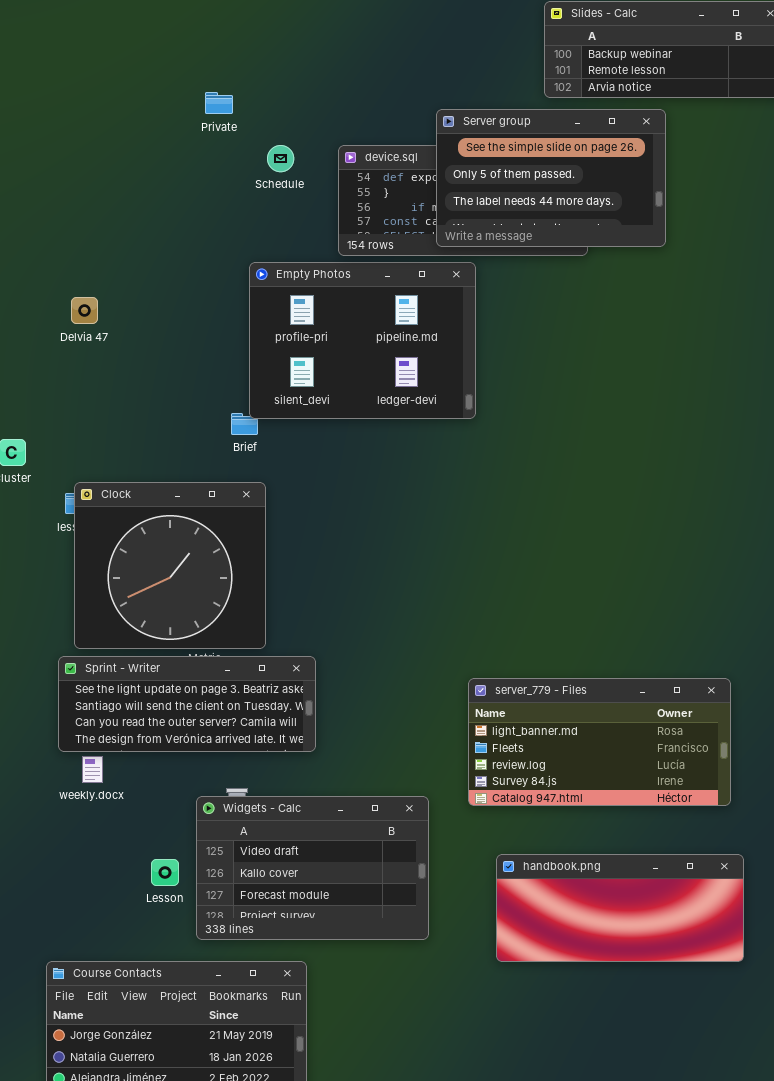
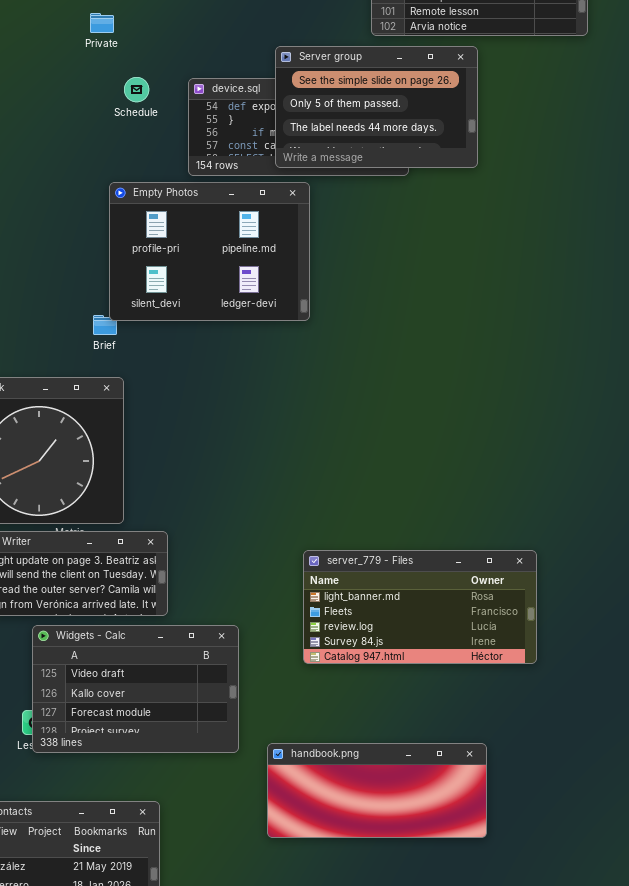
Private: [205,92,233,114] -> [90,13,114,33], moved
Widgets - Calc: [196,796,429,940] -> [32,625,239,753], moved
handbook.png: [496,854,744,962] -> [267,743,487,838], moved

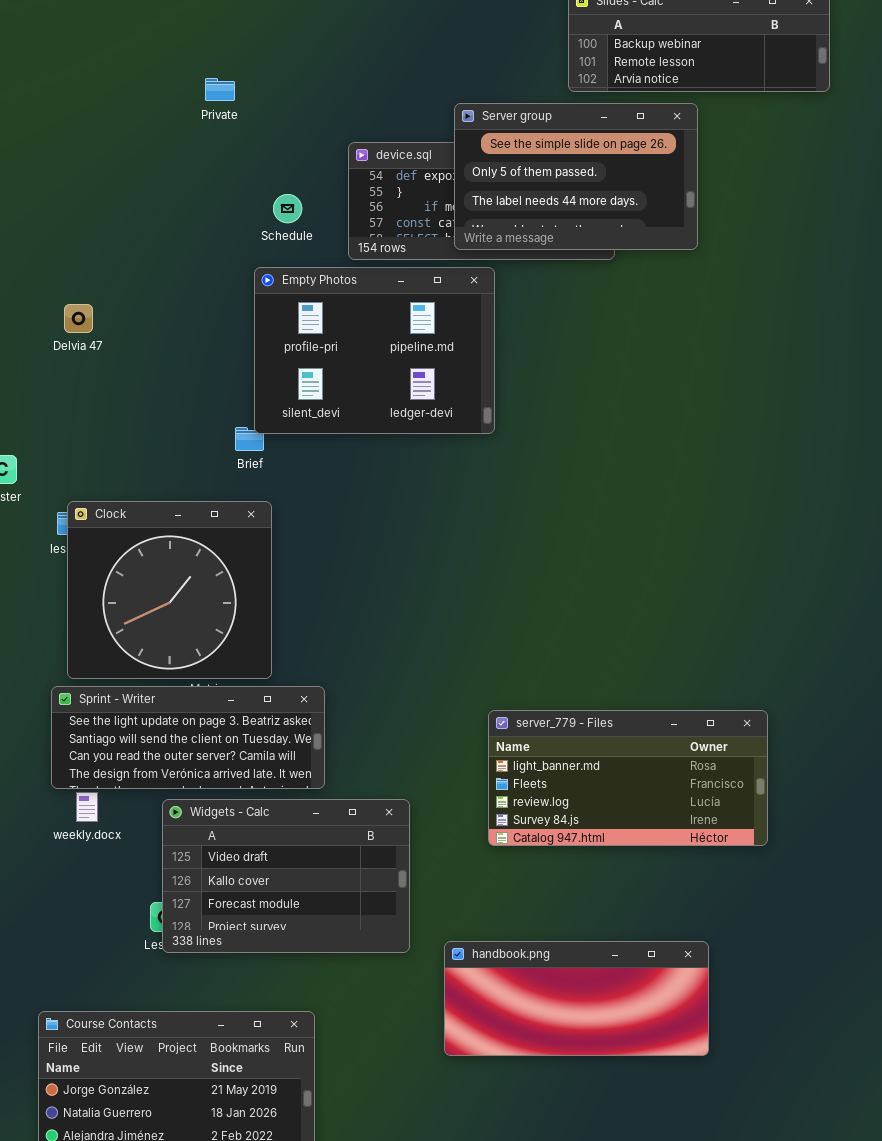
Private: [90,13,114,33] -> [205,78,235,101], moved
Schedule: [124,77,149,102] -> [273,194,302,223], moved

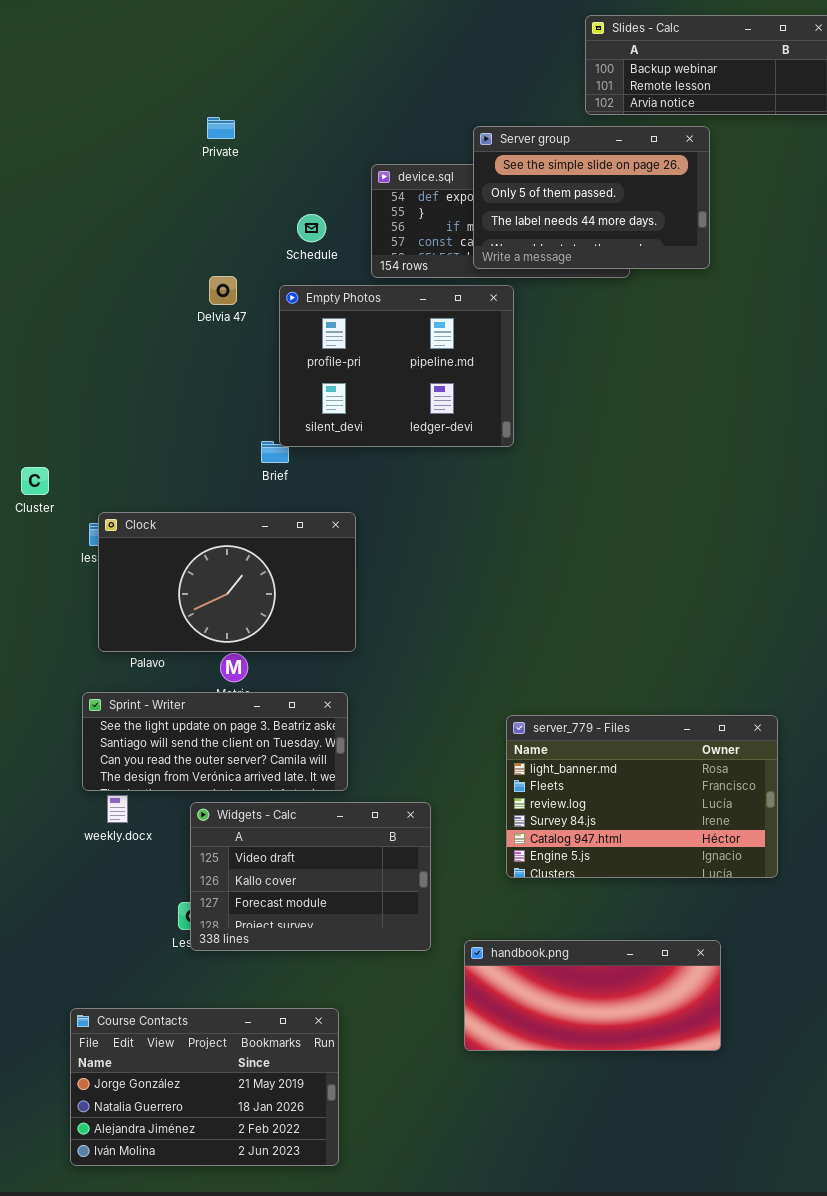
Private: [205,78,235,101] -> [207,117,235,139], moved
Delvia 47: [64,304,93,333] -> [209,276,237,305], moved
Clock: [67,501,272,679] -> [98,512,356,652], resized
server_779 - Files: [488,710,768,846] -> [506,715,778,878], resized

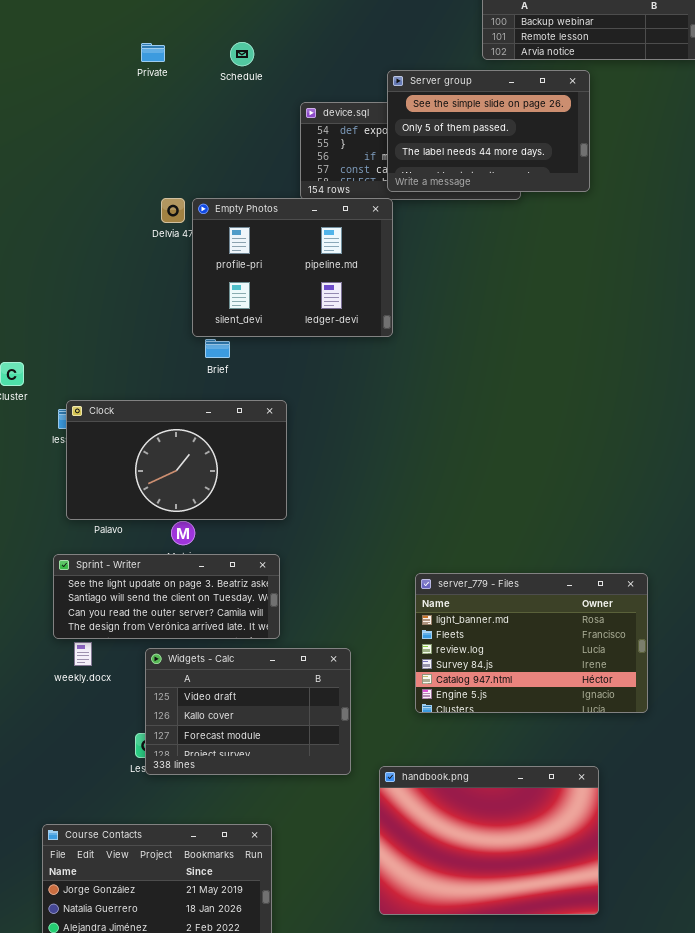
Private: [207,117,235,139] -> [141,43,165,62], moved
Schedule: [297,214,326,242] -> [230,42,254,66], moved
Empty Photos: [279,285,514,447] -> [192,198,393,337], moved
handbook.png: [464,940,721,1051] -> [379,766,599,915], resized

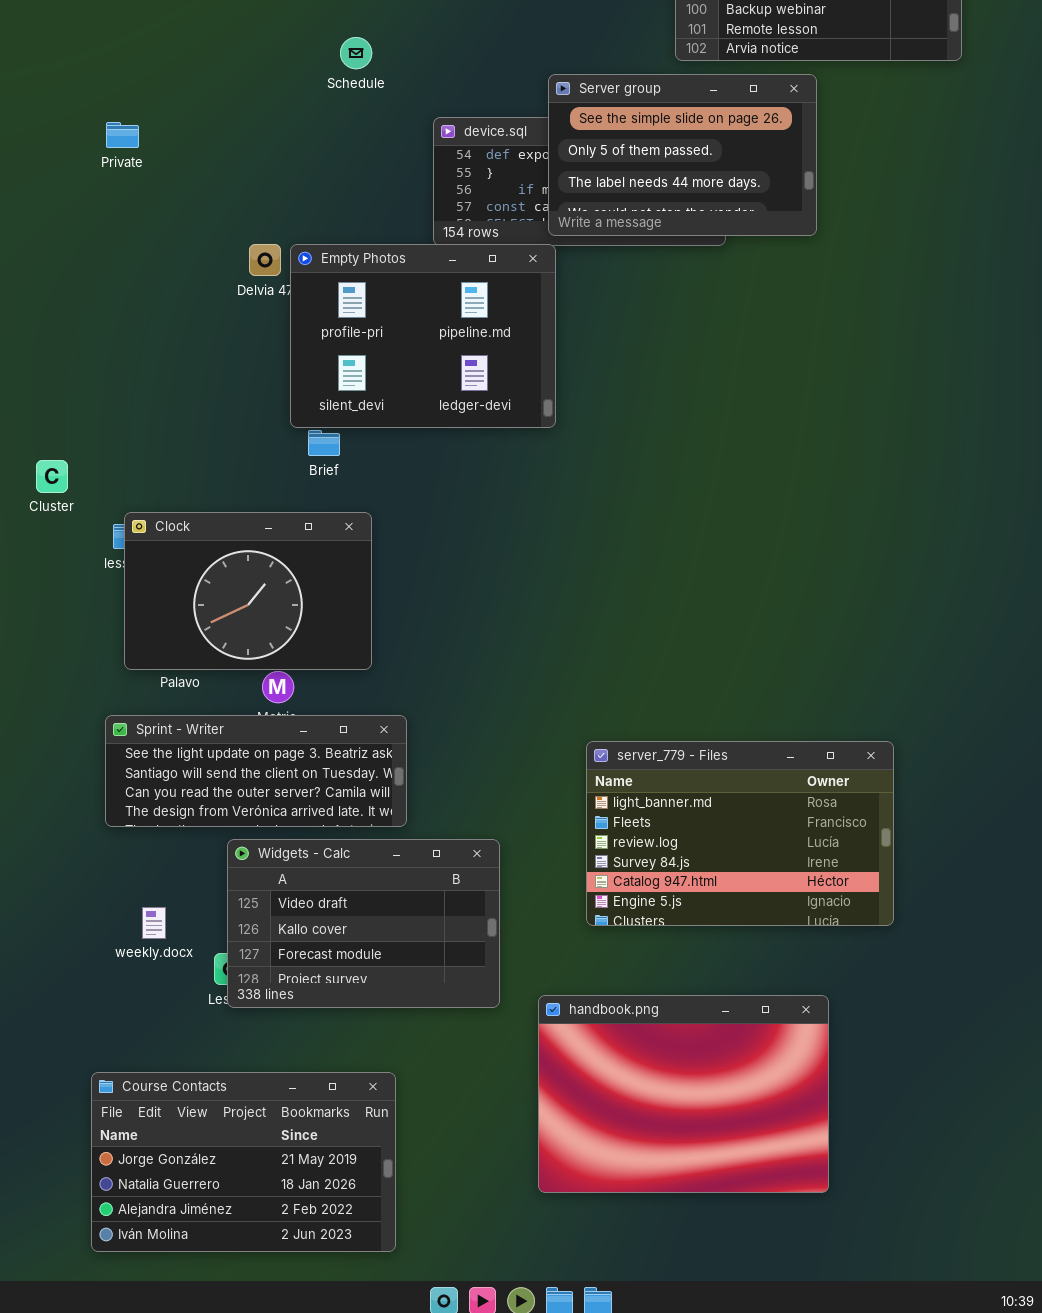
Private: [141,43,165,62] -> [106,122,139,148], moved
Clock: [66,400,287,520] -> [124,512,372,670], resized
weekly.docx: [74,642,92,666] -> [142,907,166,939], moved

